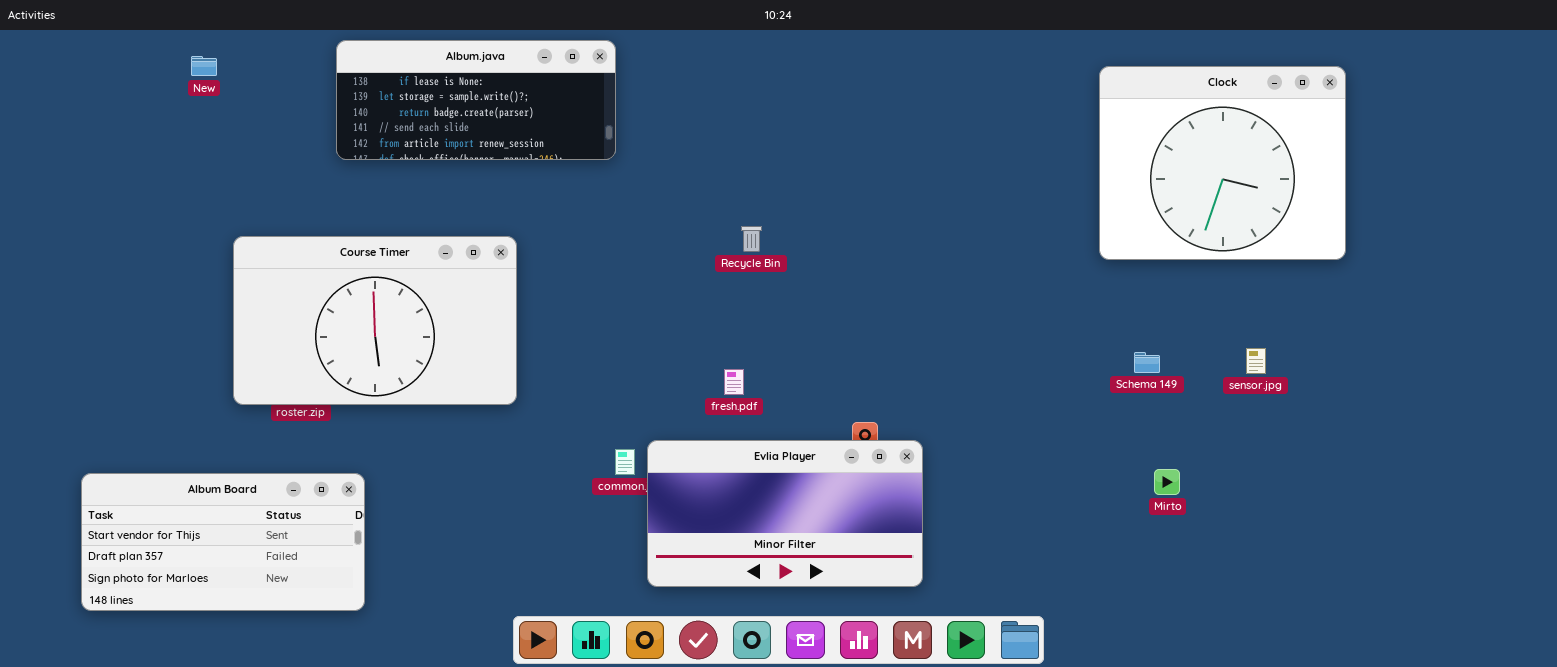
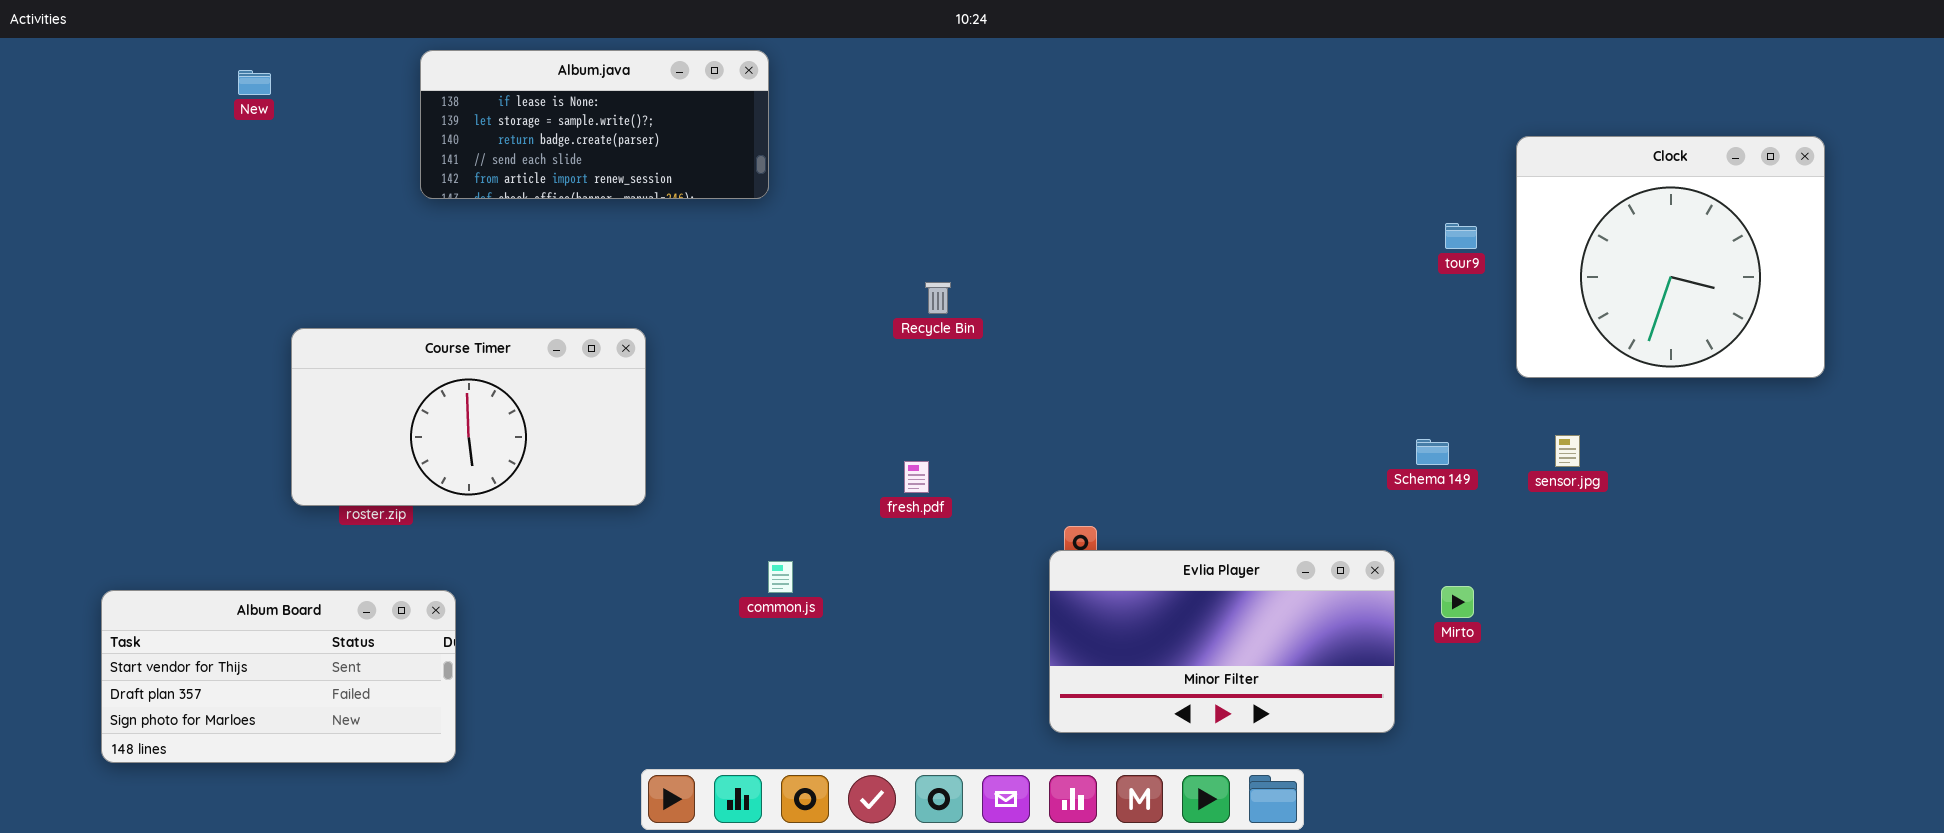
Clock: [1099,66,1346,260] -> [1516,136,1825,378], moved
Course Timer: [233,236,517,405] -> [291,328,646,506], resized
Evlia Player: [647,440,923,587] -> [1049,550,1395,733], moved

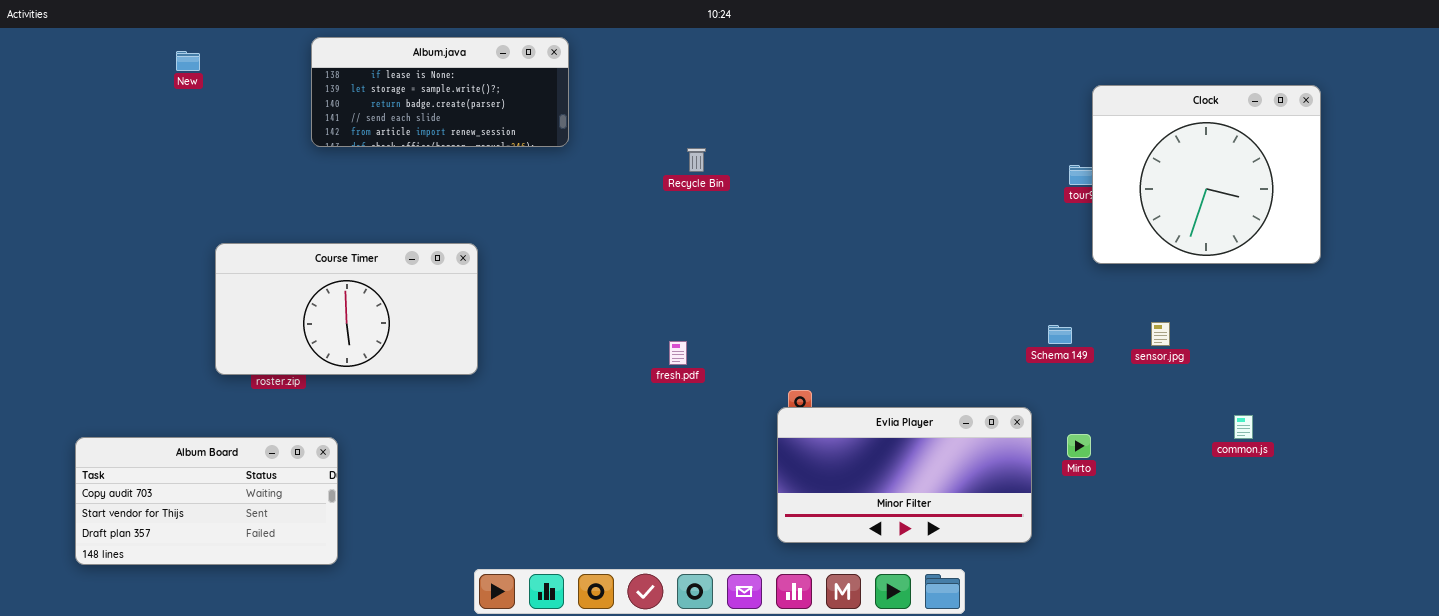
Clock: [1516,136,1825,378] -> [1092,85,1321,264], moved
Recycle Bin: [925,282,951,314] -> [687,148,706,172], moved
common.js: [768,561,793,593] -> [1234,415,1253,439], moved
Album Board: [101,590,456,763] -> [75,437,338,565], scrolled up 1 row

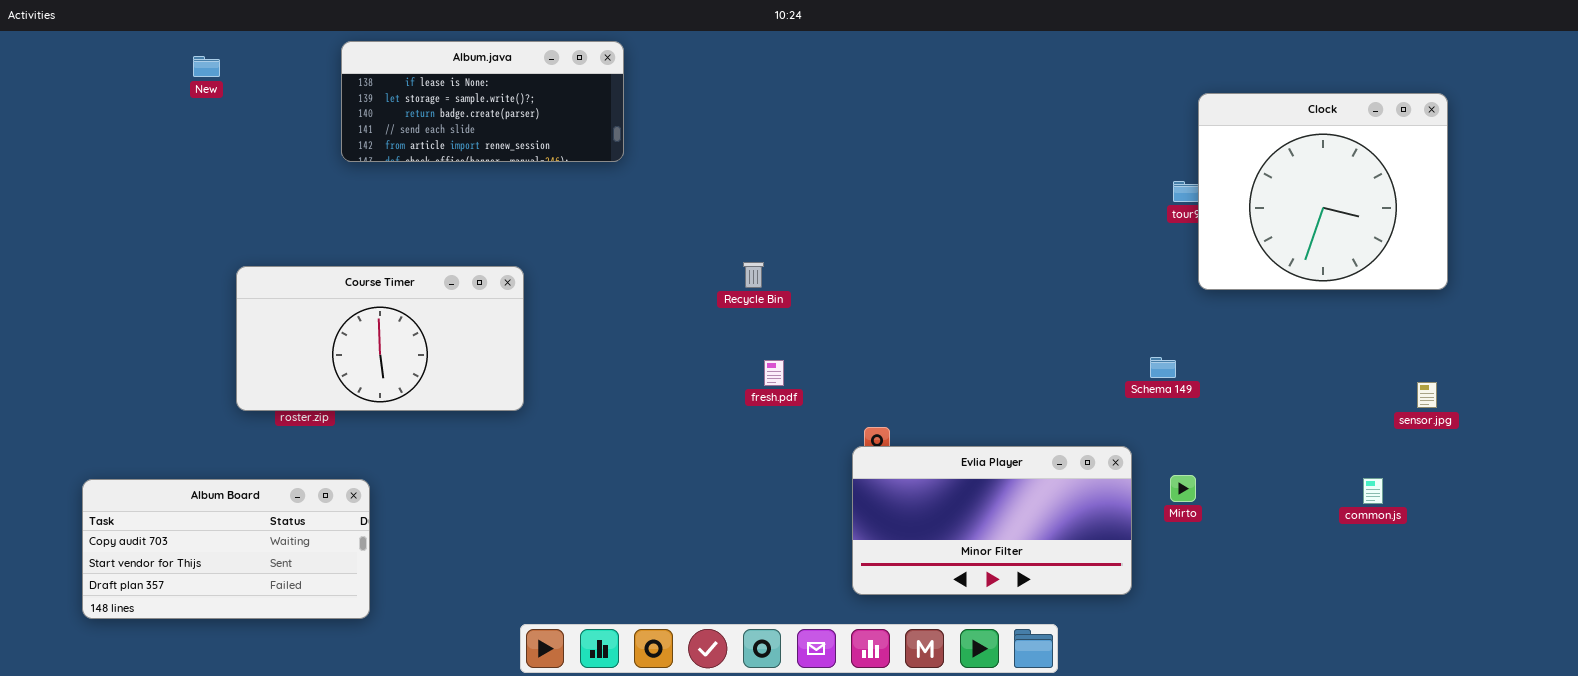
Recycle Bin: [687,148,706,172] -> [743,262,764,288], moved
sensor.jpg: [1151,322,1170,346] -> [1417,382,1437,408], moved
fresh.pdf: [669,341,687,365] -> [764,360,784,386], moved
common.js: [1234,415,1253,439] -> [1363,478,1383,504], moved

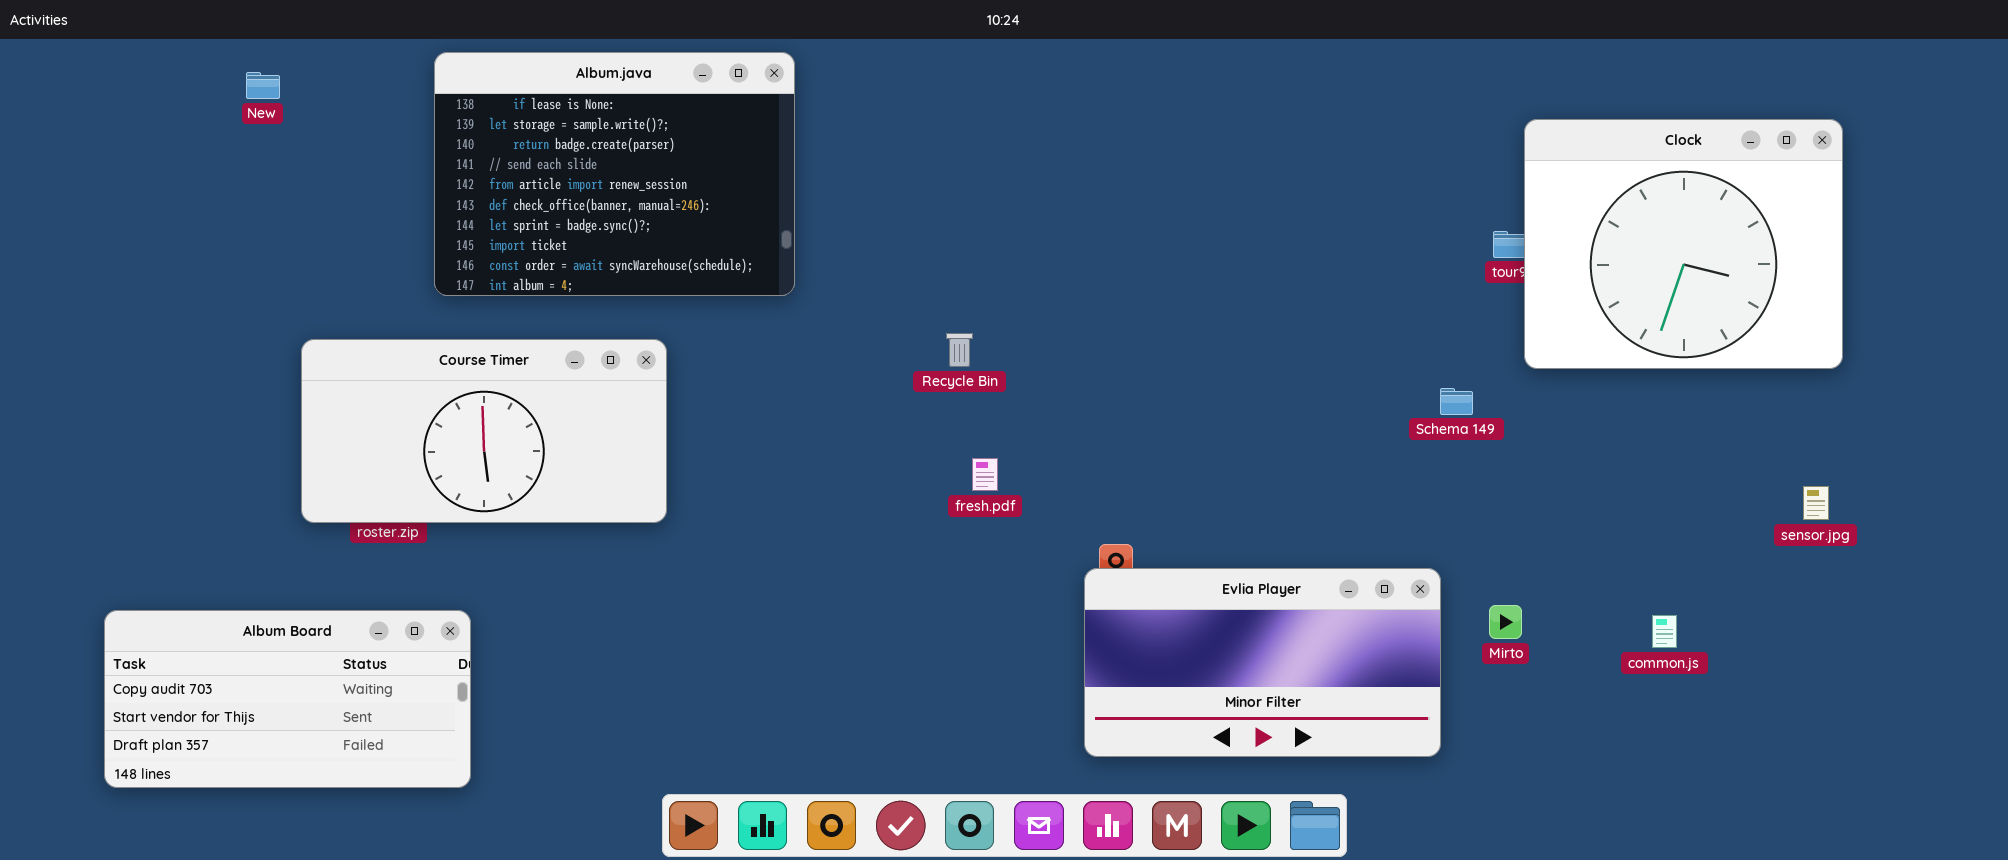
Album.java: [341,41,624,162] -> [434,52,795,296], resized
Schema 149: [1150,357,1176,378] -> [1440,388,1473,415], moved
common.js: [1363,478,1383,504] -> [1652,615,1677,648], moved

